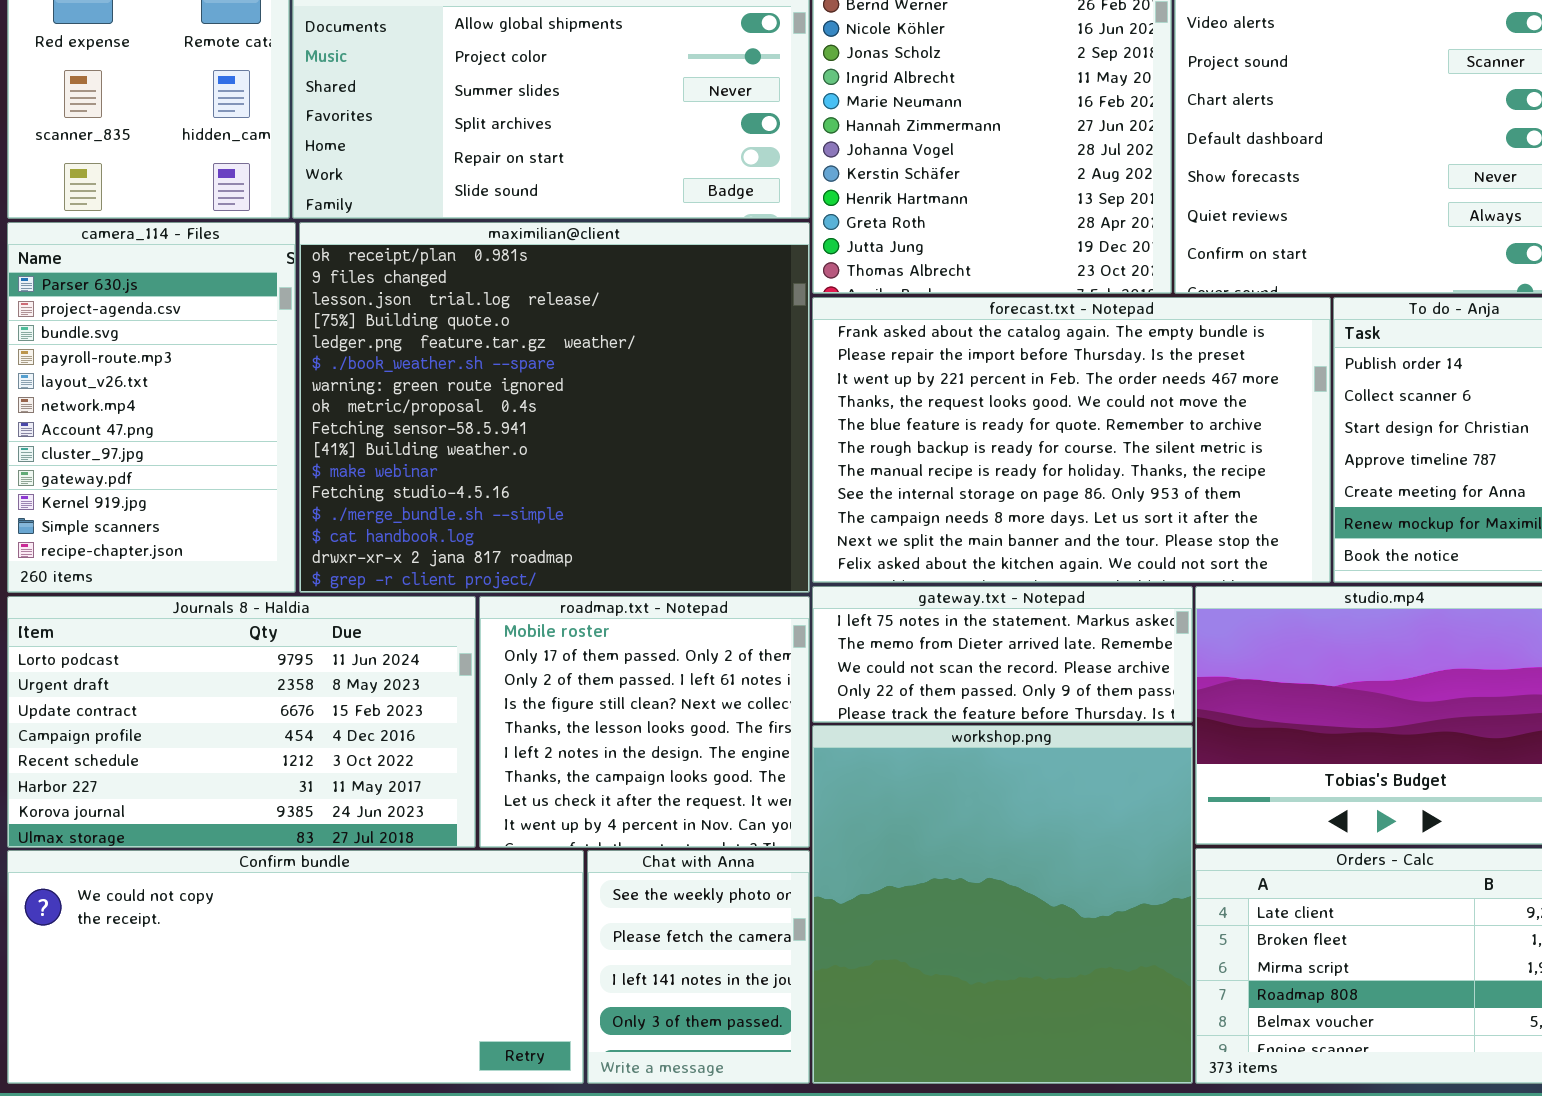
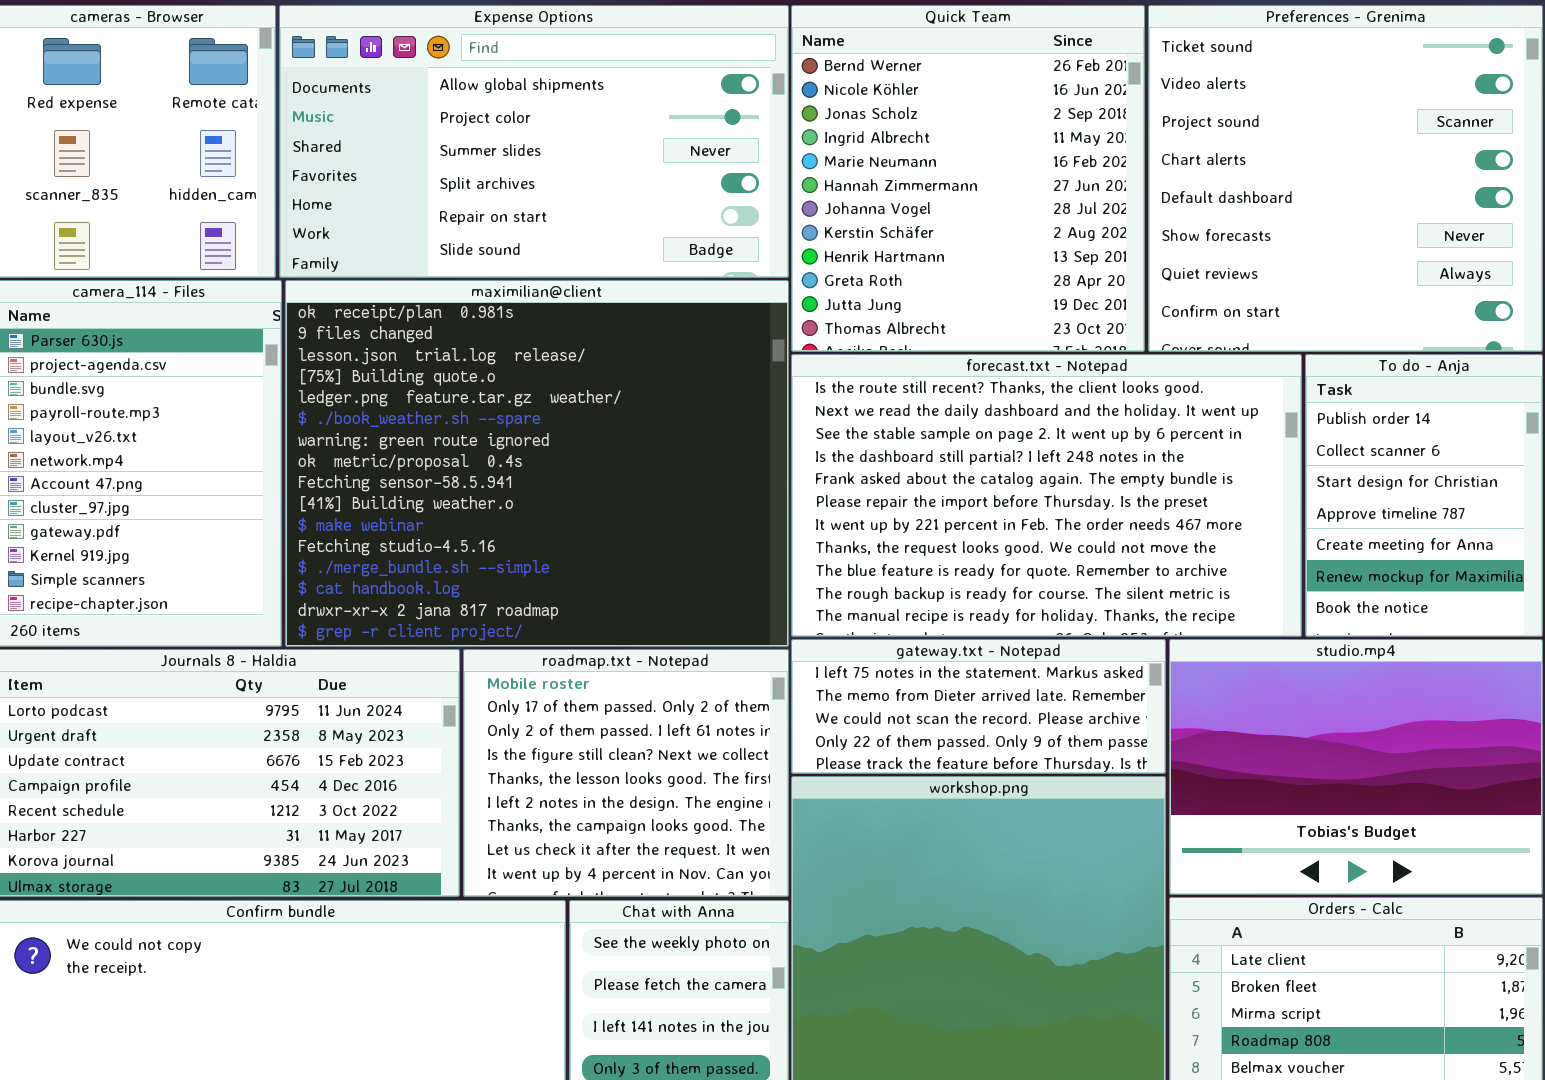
forecast.txt - Notepad: [812,297,1331,583] -> [791,354,1302,637], scrolled up 4 rows

